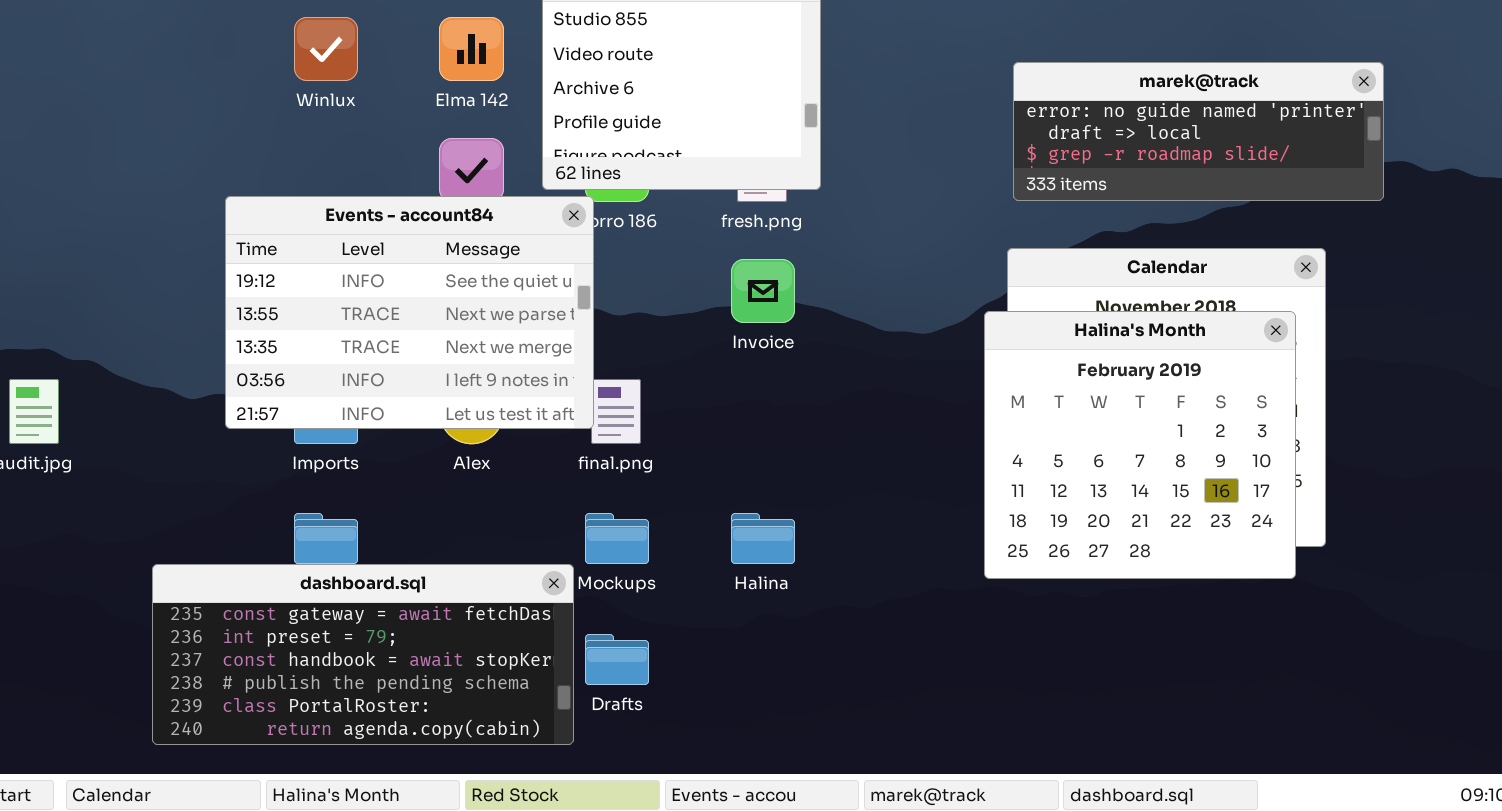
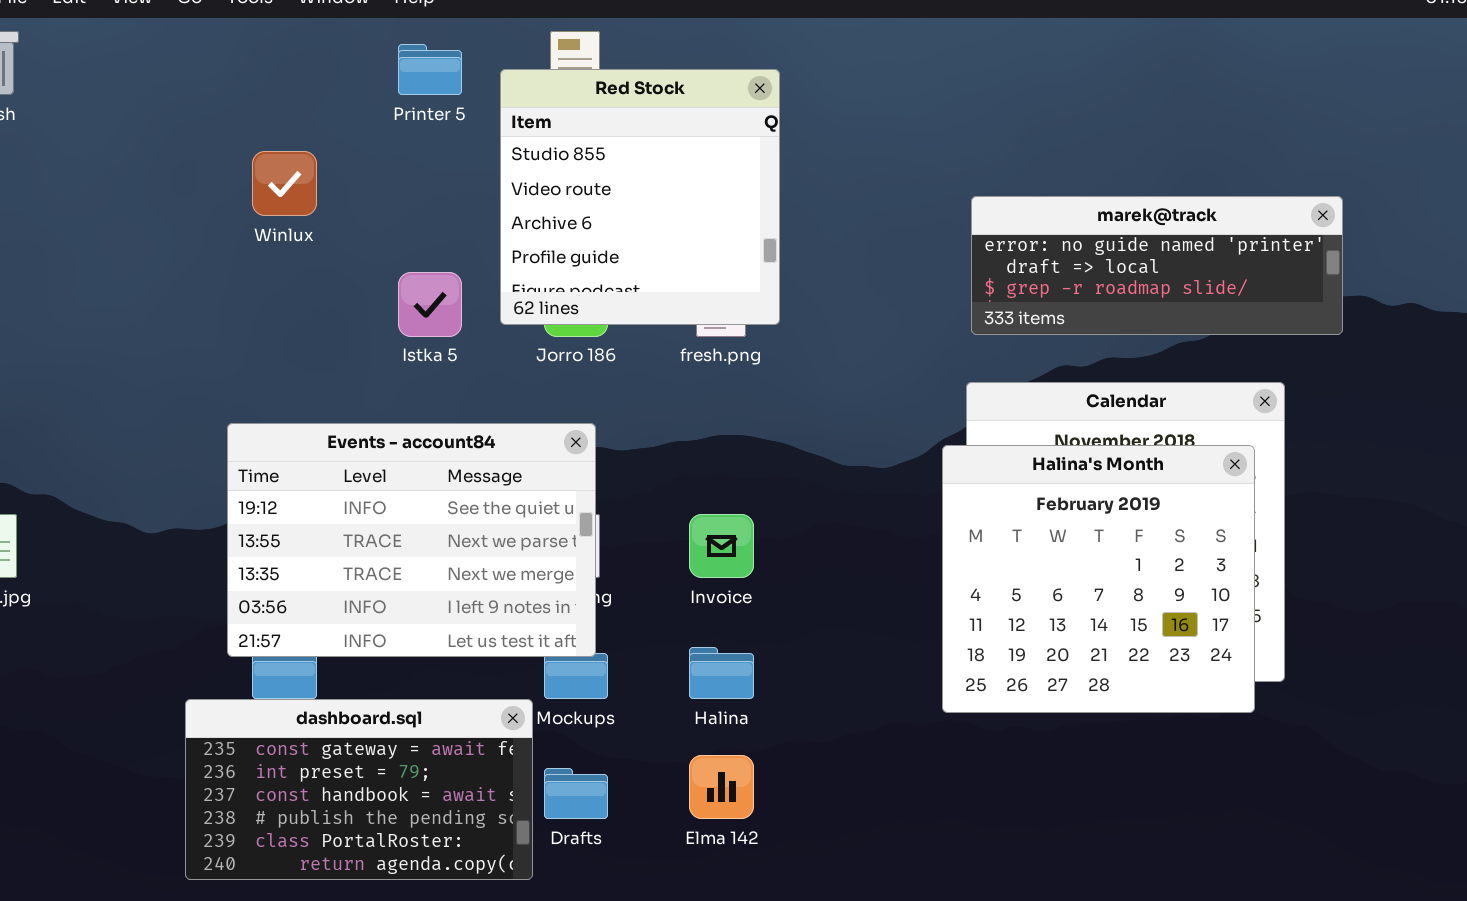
Elma 142: [439,17,504,81] -> [689,755,754,819], moved
Events - account84: [225,196,594,429] -> [227,423,596,657], moved
Invoice: [731,259,795,323] -> [689,514,754,578], moved
dashboard.sql: [152,564,574,745] -> [185,699,533,880], resized

